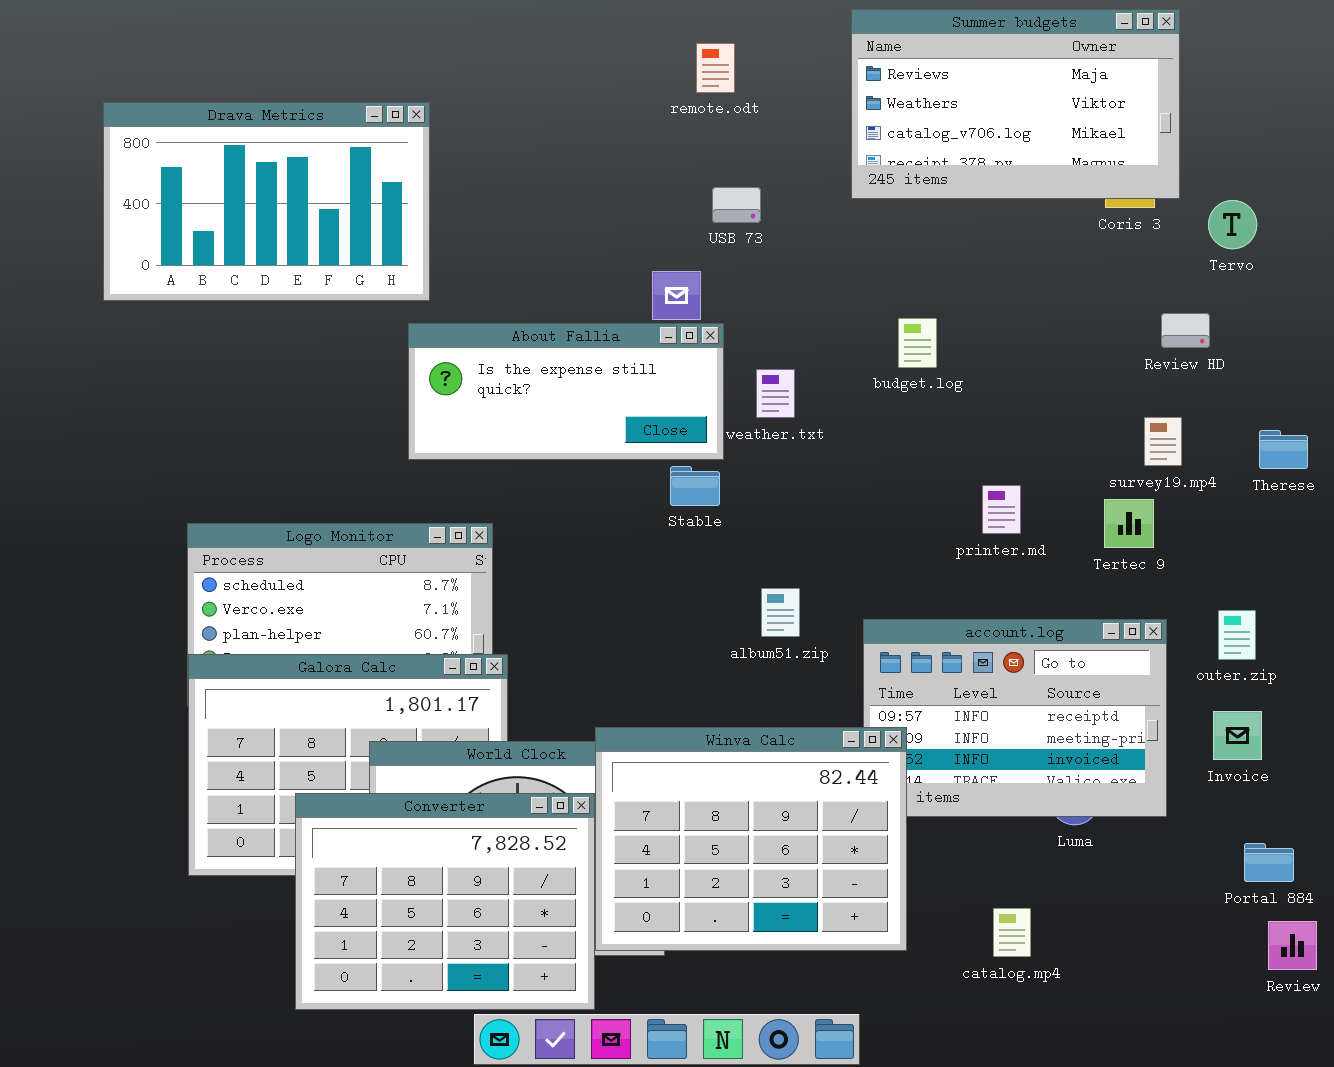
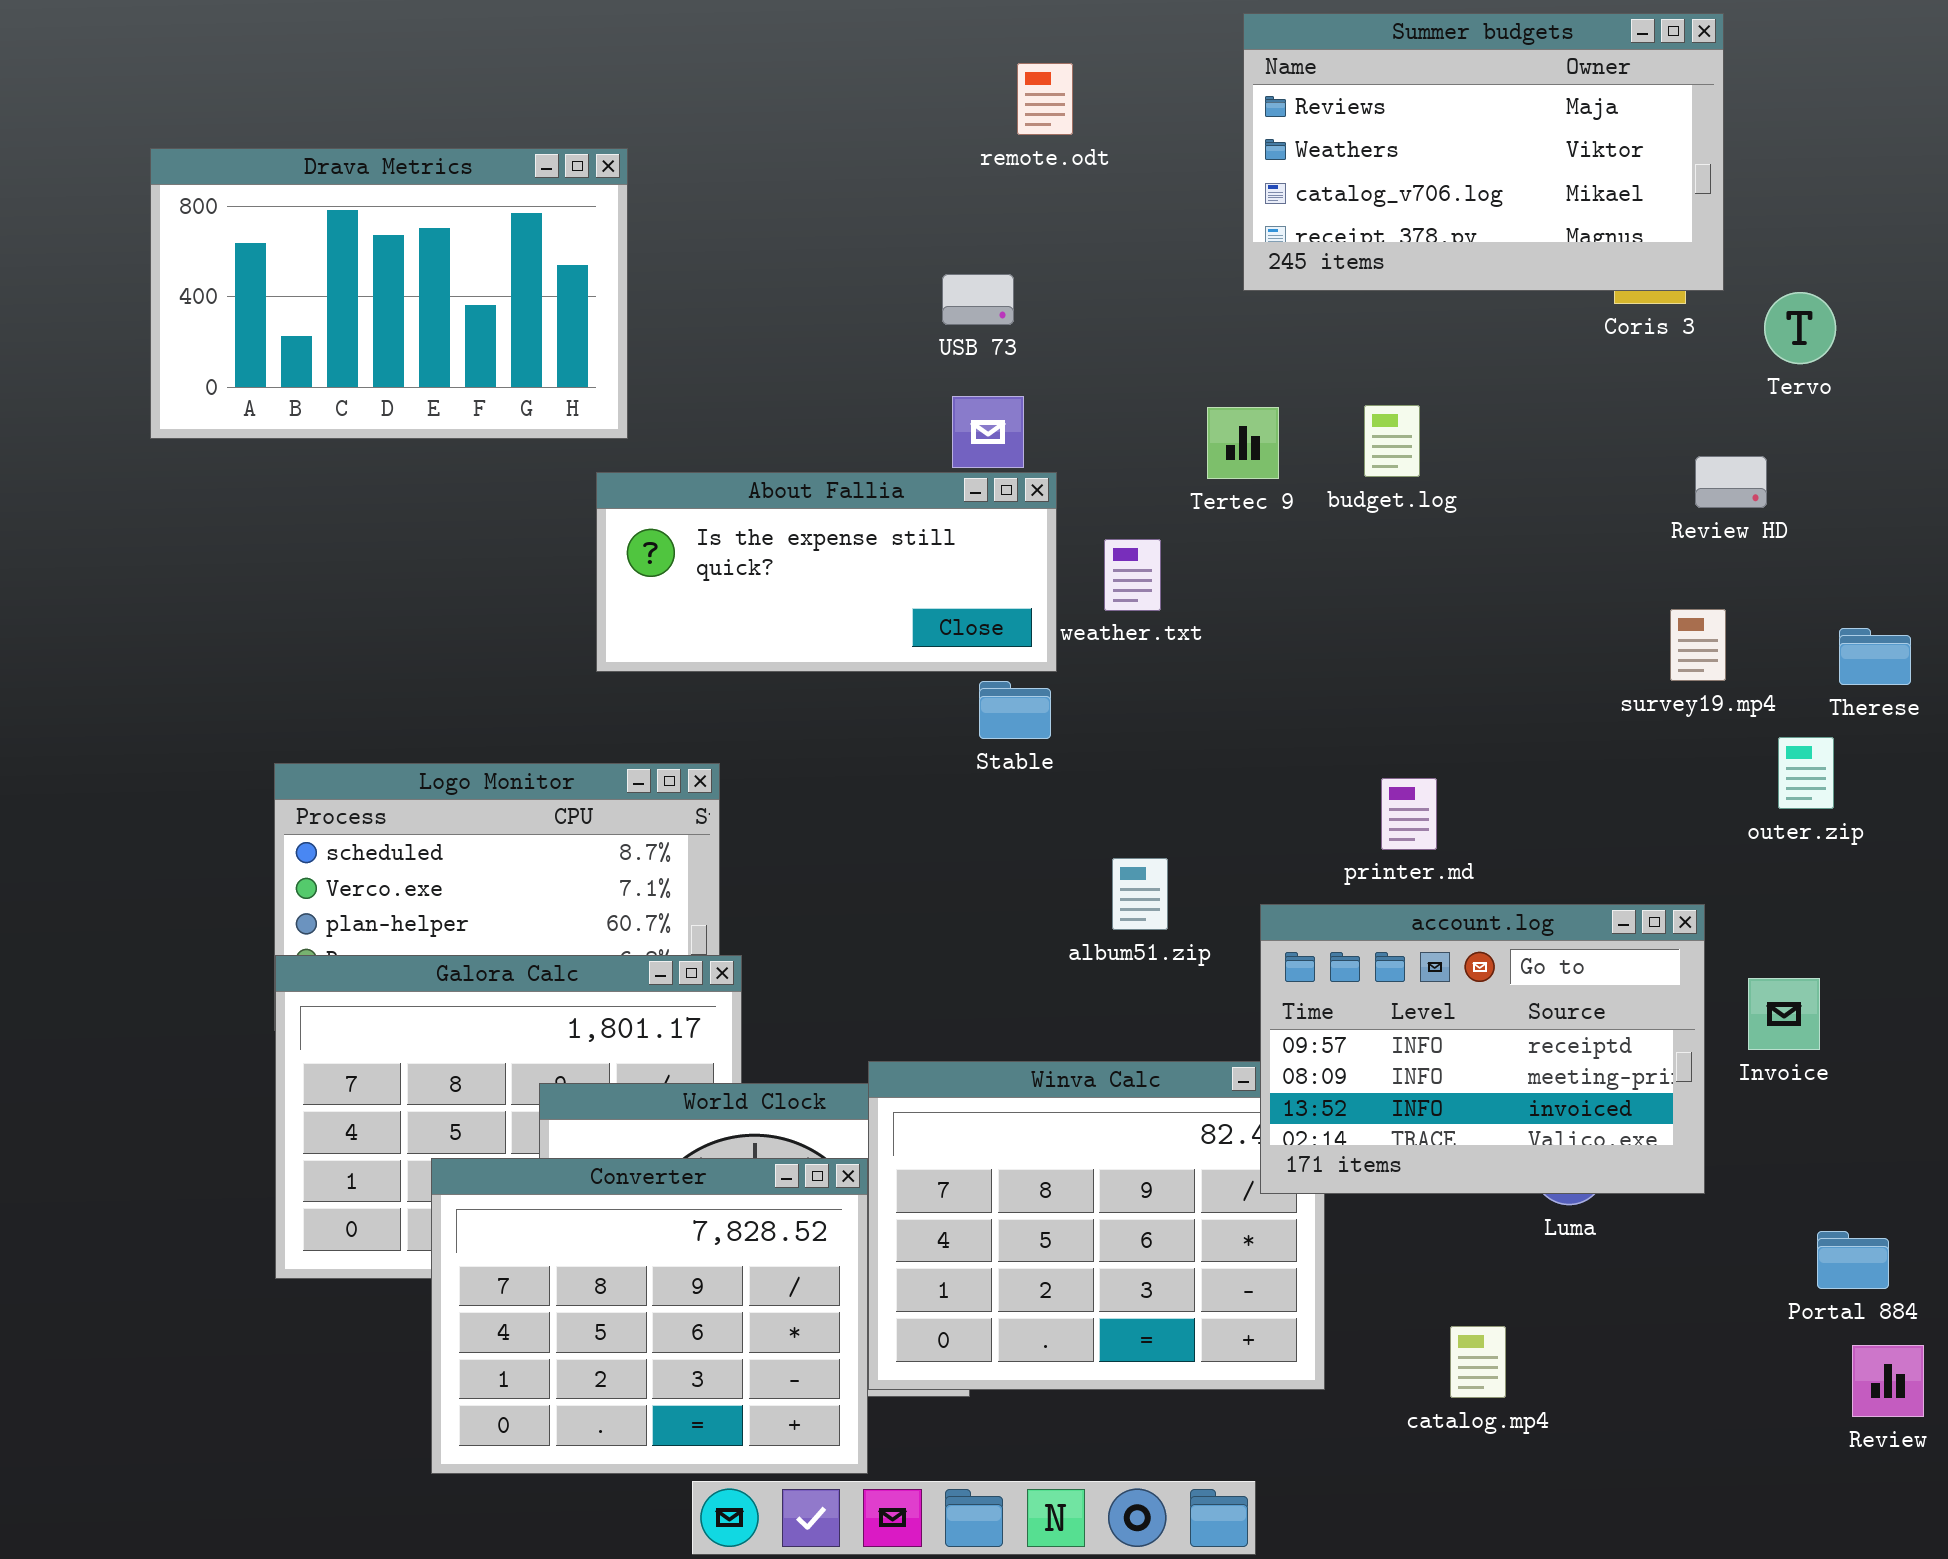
USB 73: [712,187,761,223] -> [942,274,1014,325], moved
budget.log: [898,318,937,368] -> [1364,405,1420,477], moved
printer.md: [982,485,1021,534] -> [1381,778,1437,850], moved
Tertec 9: [1104,499,1154,548] -> [1207,407,1279,479], moved
outer.zip: [1218,610,1256,660] -> [1778,737,1834,809], moved
account.log: [863,619,1167,817] -> [1260,904,1705,1194], raised
Invoice: [1213,711,1262,760] -> [1748,978,1820,1050], moved

